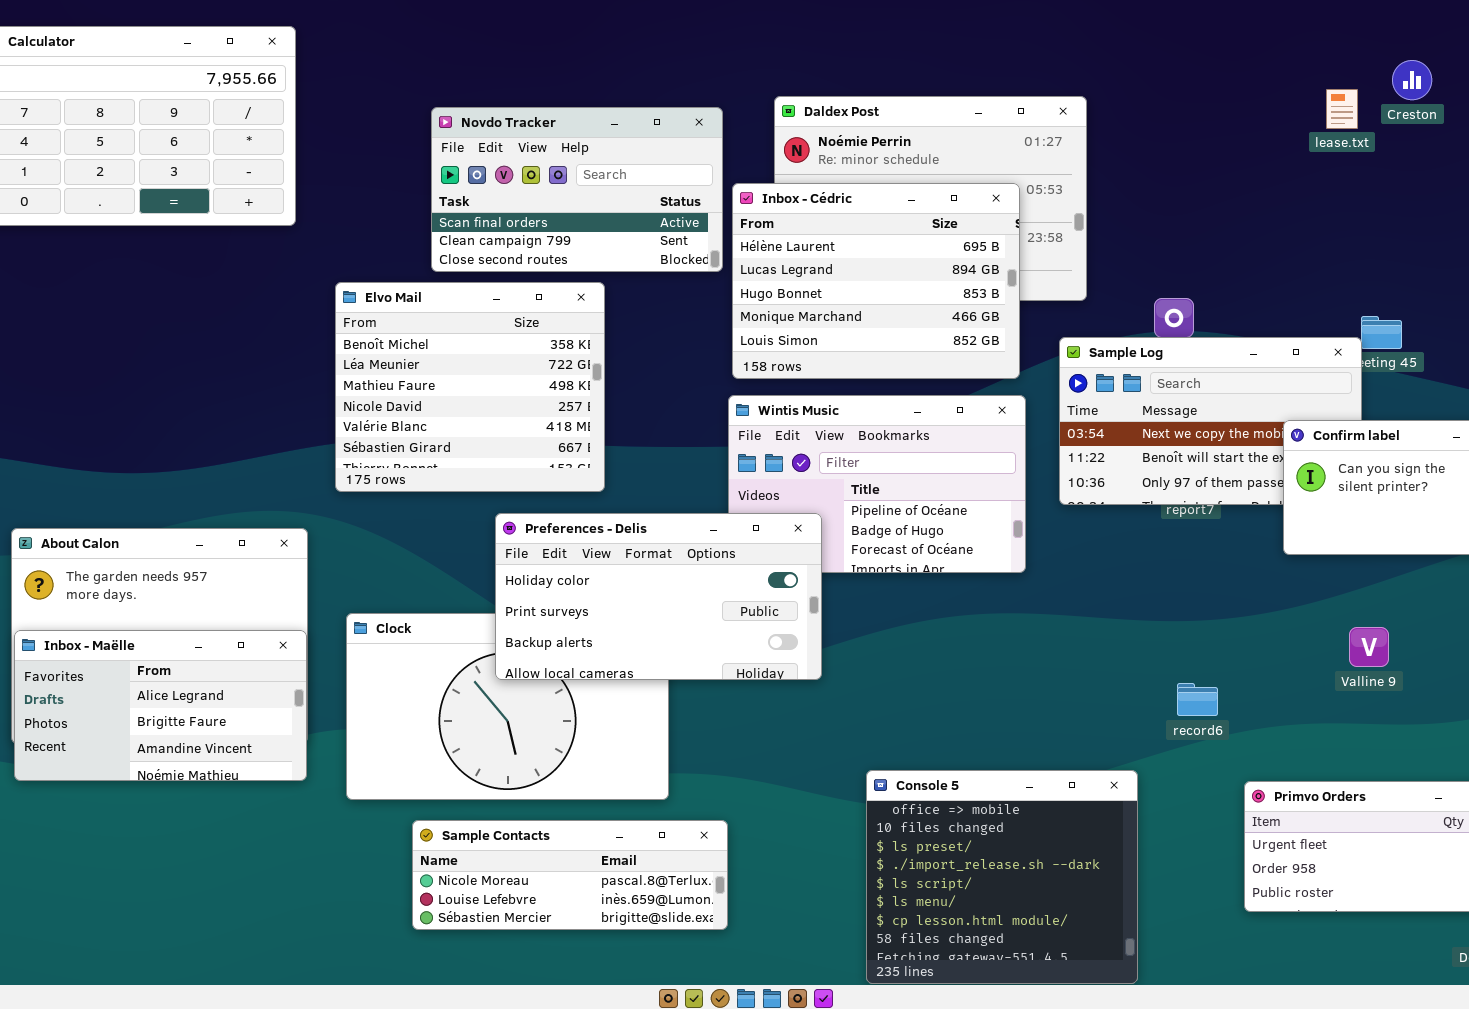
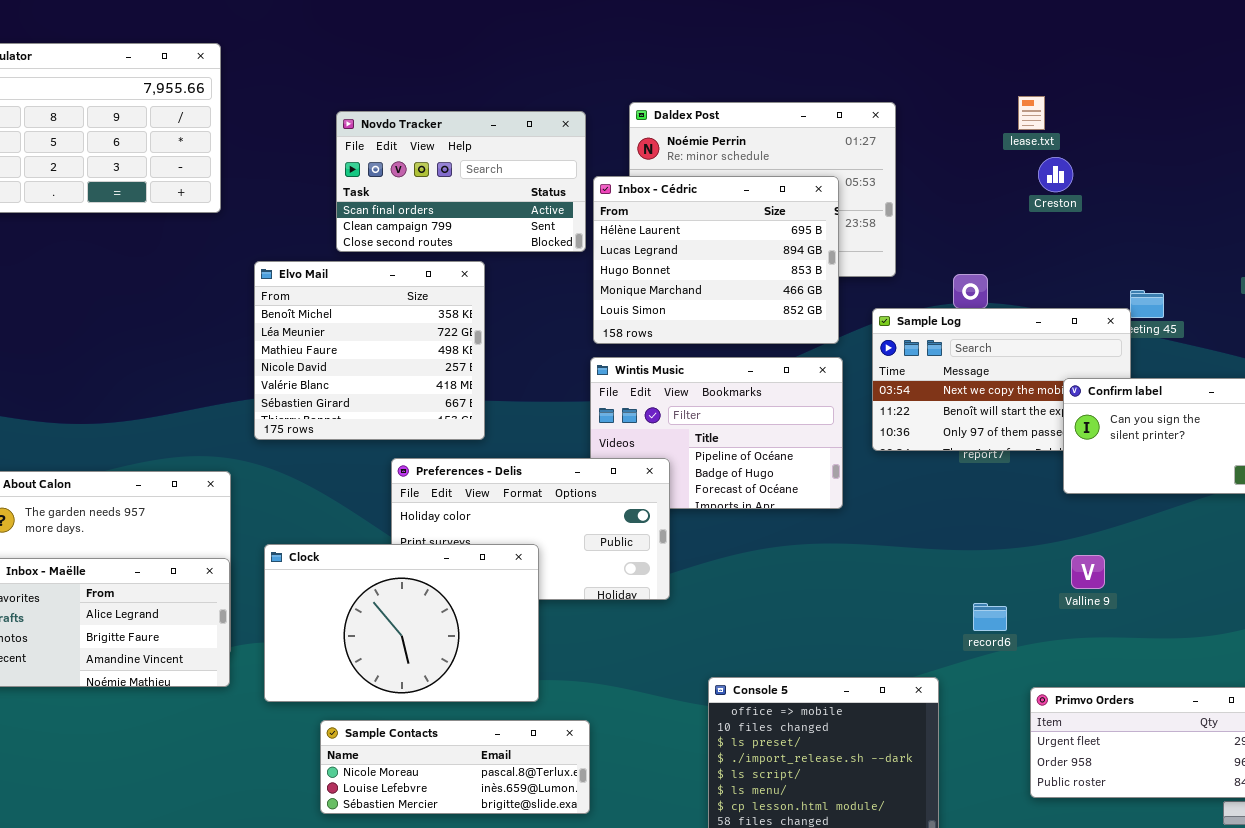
Creston: [1392,60,1432,100] -> [1038,157,1073,192], moved
lease.txt: [1326,89,1358,129] -> [1018,96,1045,130], moved
Clock: [346,613,669,800] -> [264,544,539,702], raised
Valline 9: [1349,627,1389,667] -> [1071,555,1105,589], moved

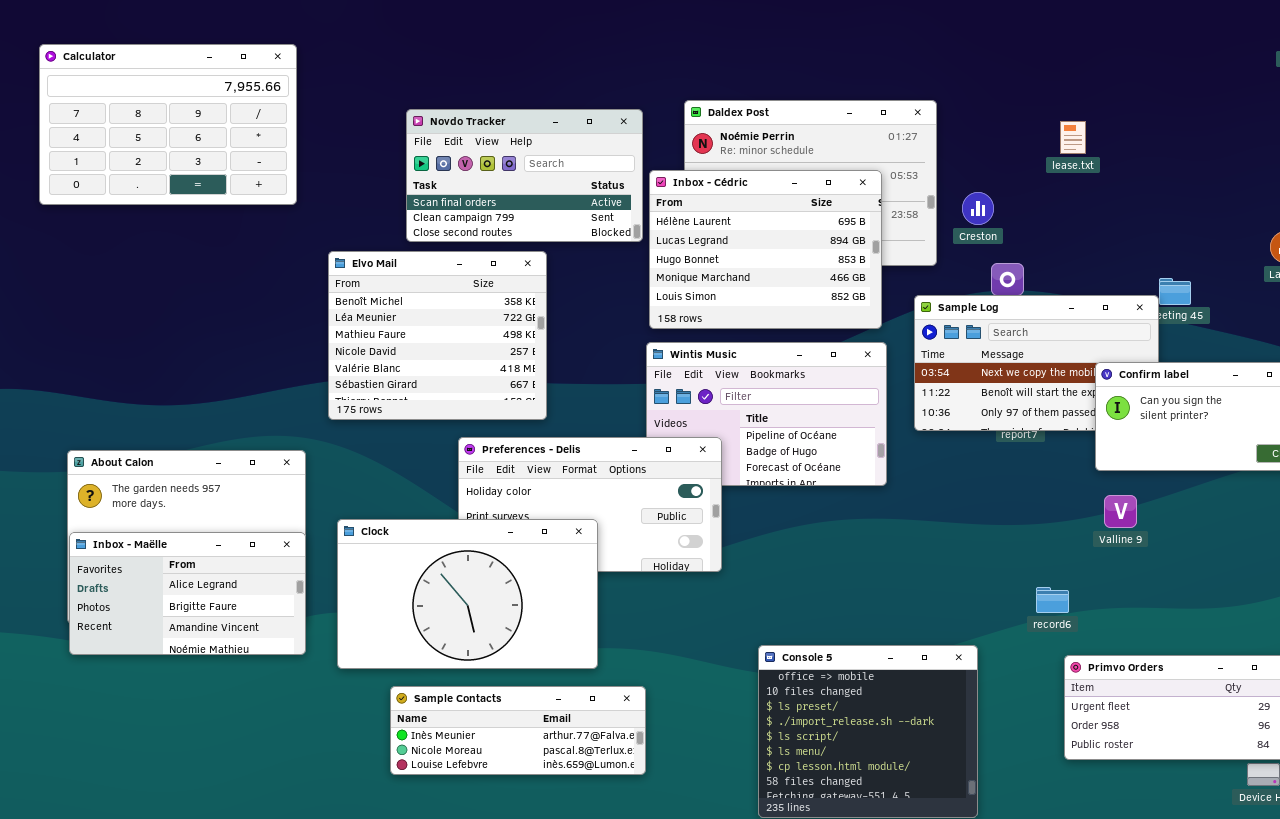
lease.txt: [1018,96,1045,130] -> [1060,121,1086,154], moved
Creston: [1038,157,1073,192] -> [962,192,994,225], moved
Valline 9: [1071,555,1105,589] -> [1104,495,1137,528], moved
record6: [973,603,1007,631] -> [1036,587,1069,613], moved
Sample Contacts: [320,720,590,814] -> [390,686,646,775], scrolled up 1 row

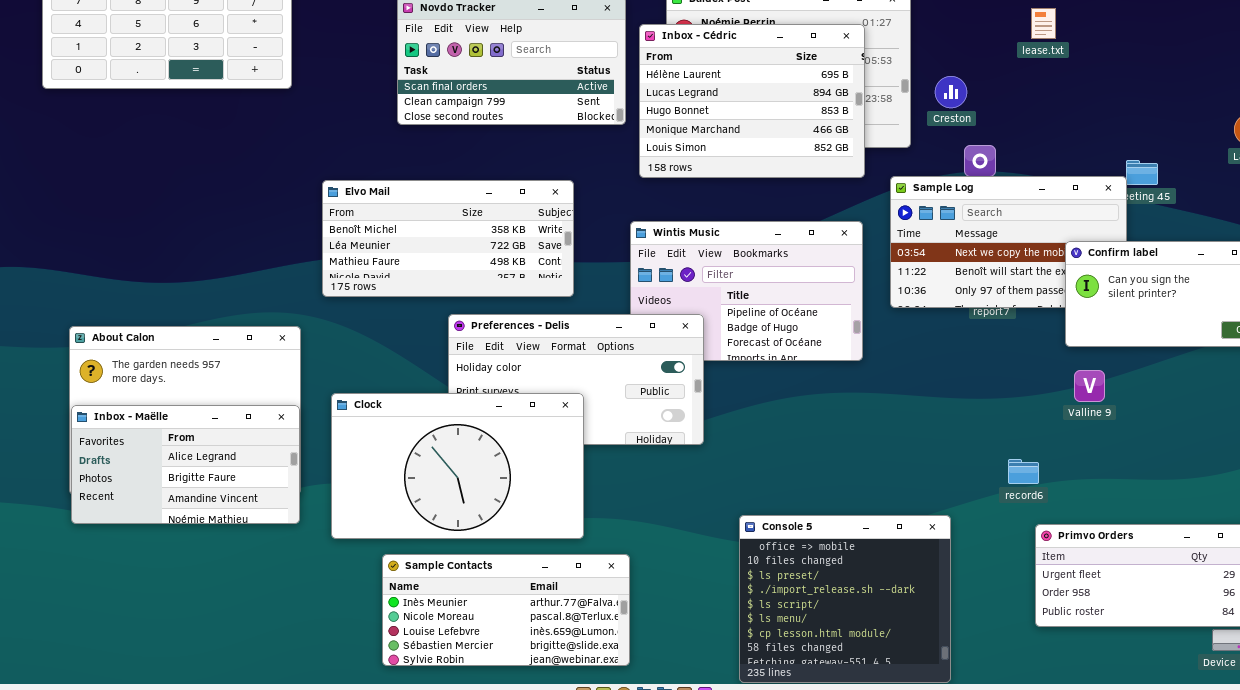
Inbox - Cédric: [649,170,882,329] -> [639,24,865,178], moved
Elvo Mail: [328,251,547,420] -> [322,180,574,297], resized
Sample Contacts: [390,686,646,775] -> [382,554,630,666], resized

